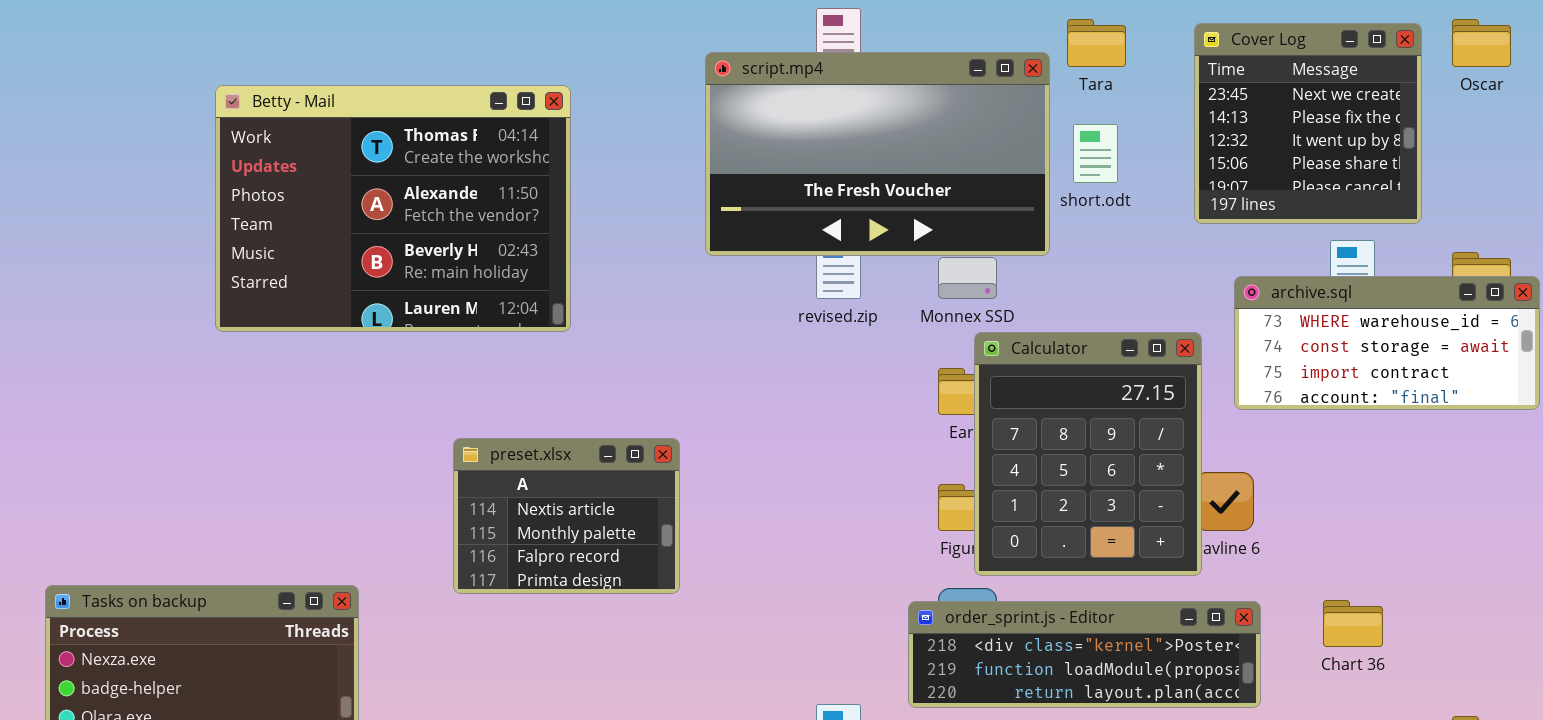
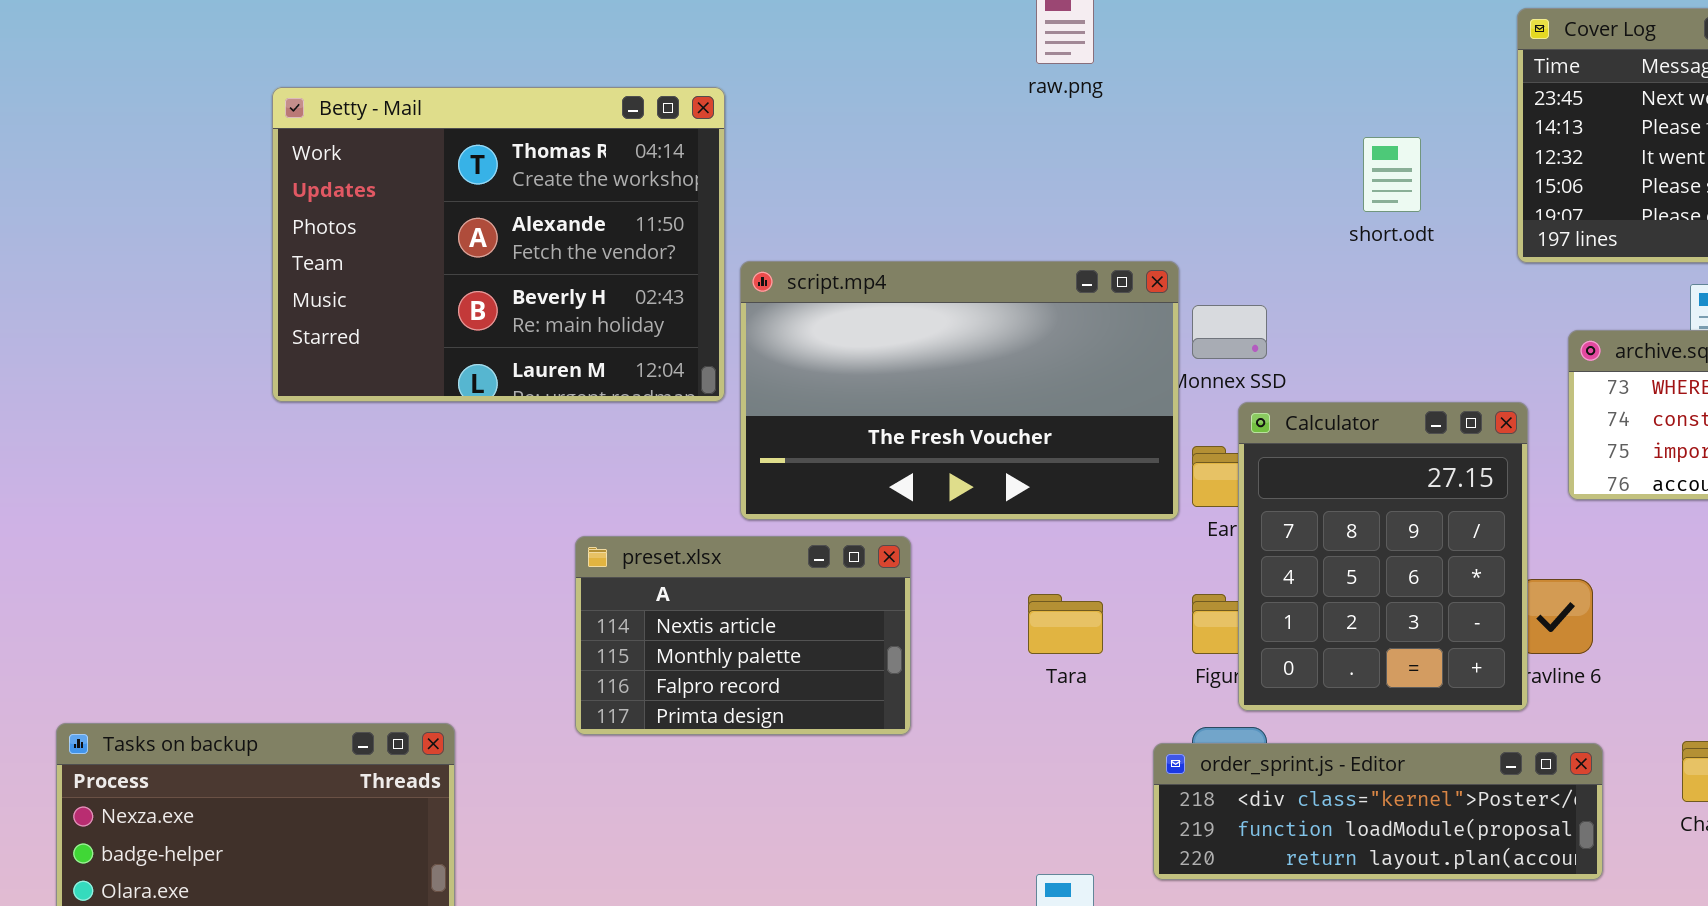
Tara: [1067,19,1126,67] -> [1028,594,1103,654], moved
script.mp4: [705,52,1050,256] -> [740,261,1179,520], moved
preset.xlsx: [453,438,680,594] -> [575,536,911,735], resized

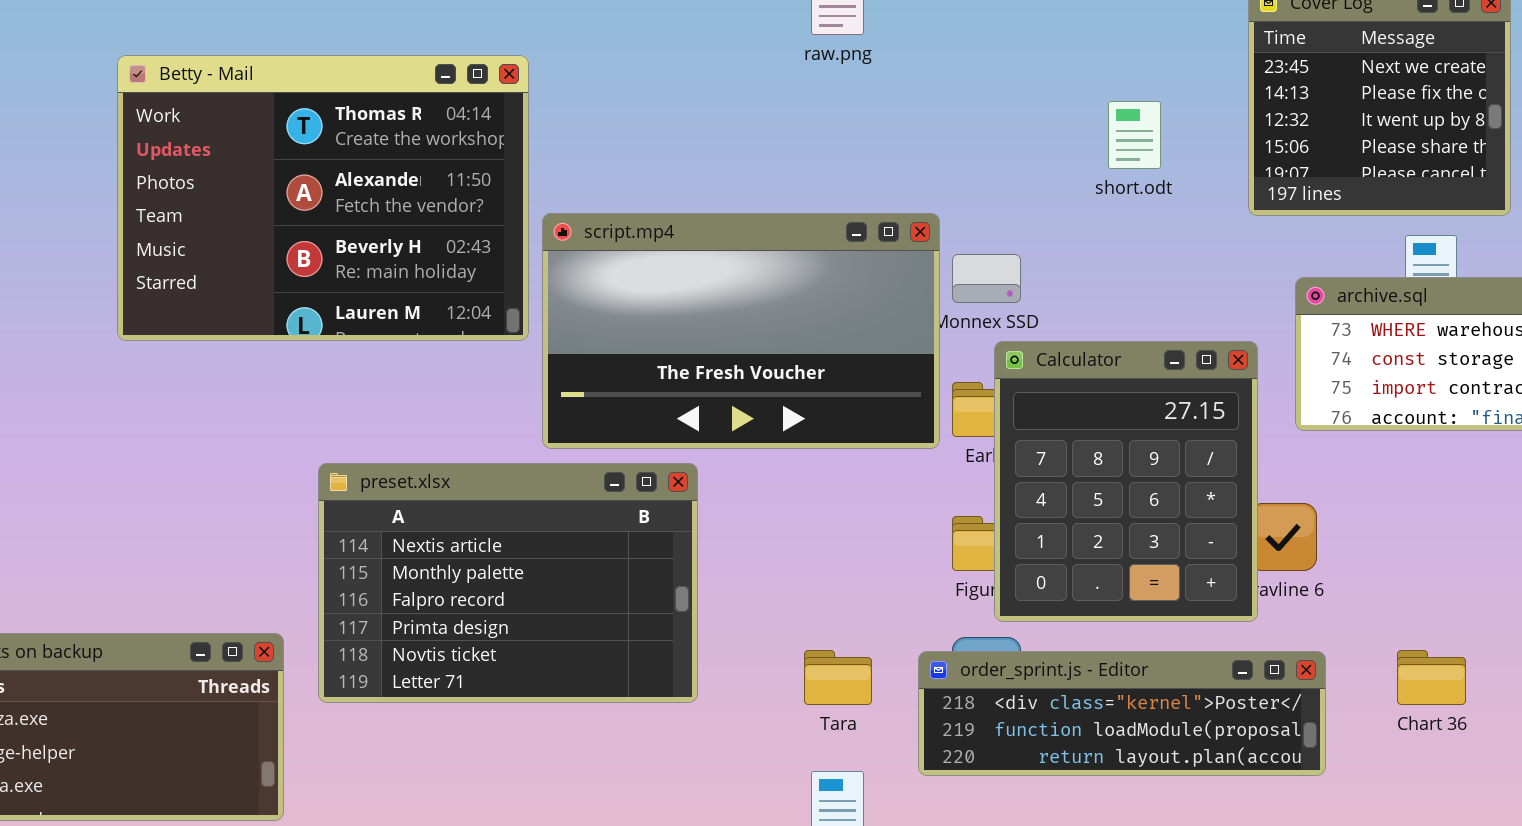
preset.xlsx: [575,536,911,735] -> [318,463,698,703], resized
Tara: [1028,594,1103,654] -> [804,650,872,705], moved

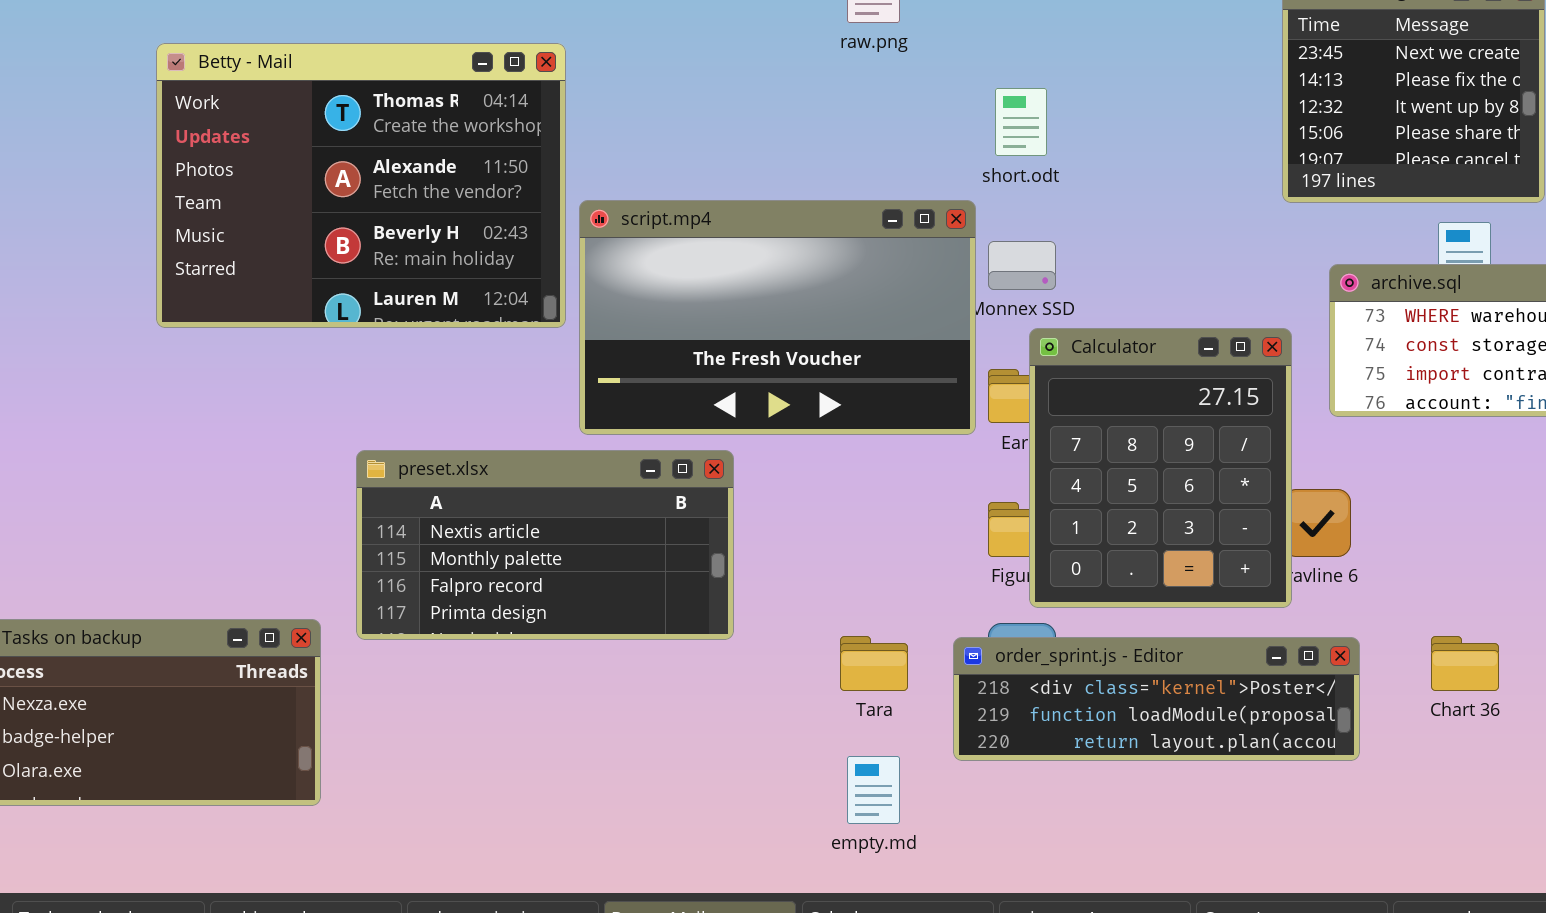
short.odt: [1108,101,1161,169] -> [995,88,1047,156], moved
preset.xlsx: [318,463,698,703] -> [356,450,734,640], resized

